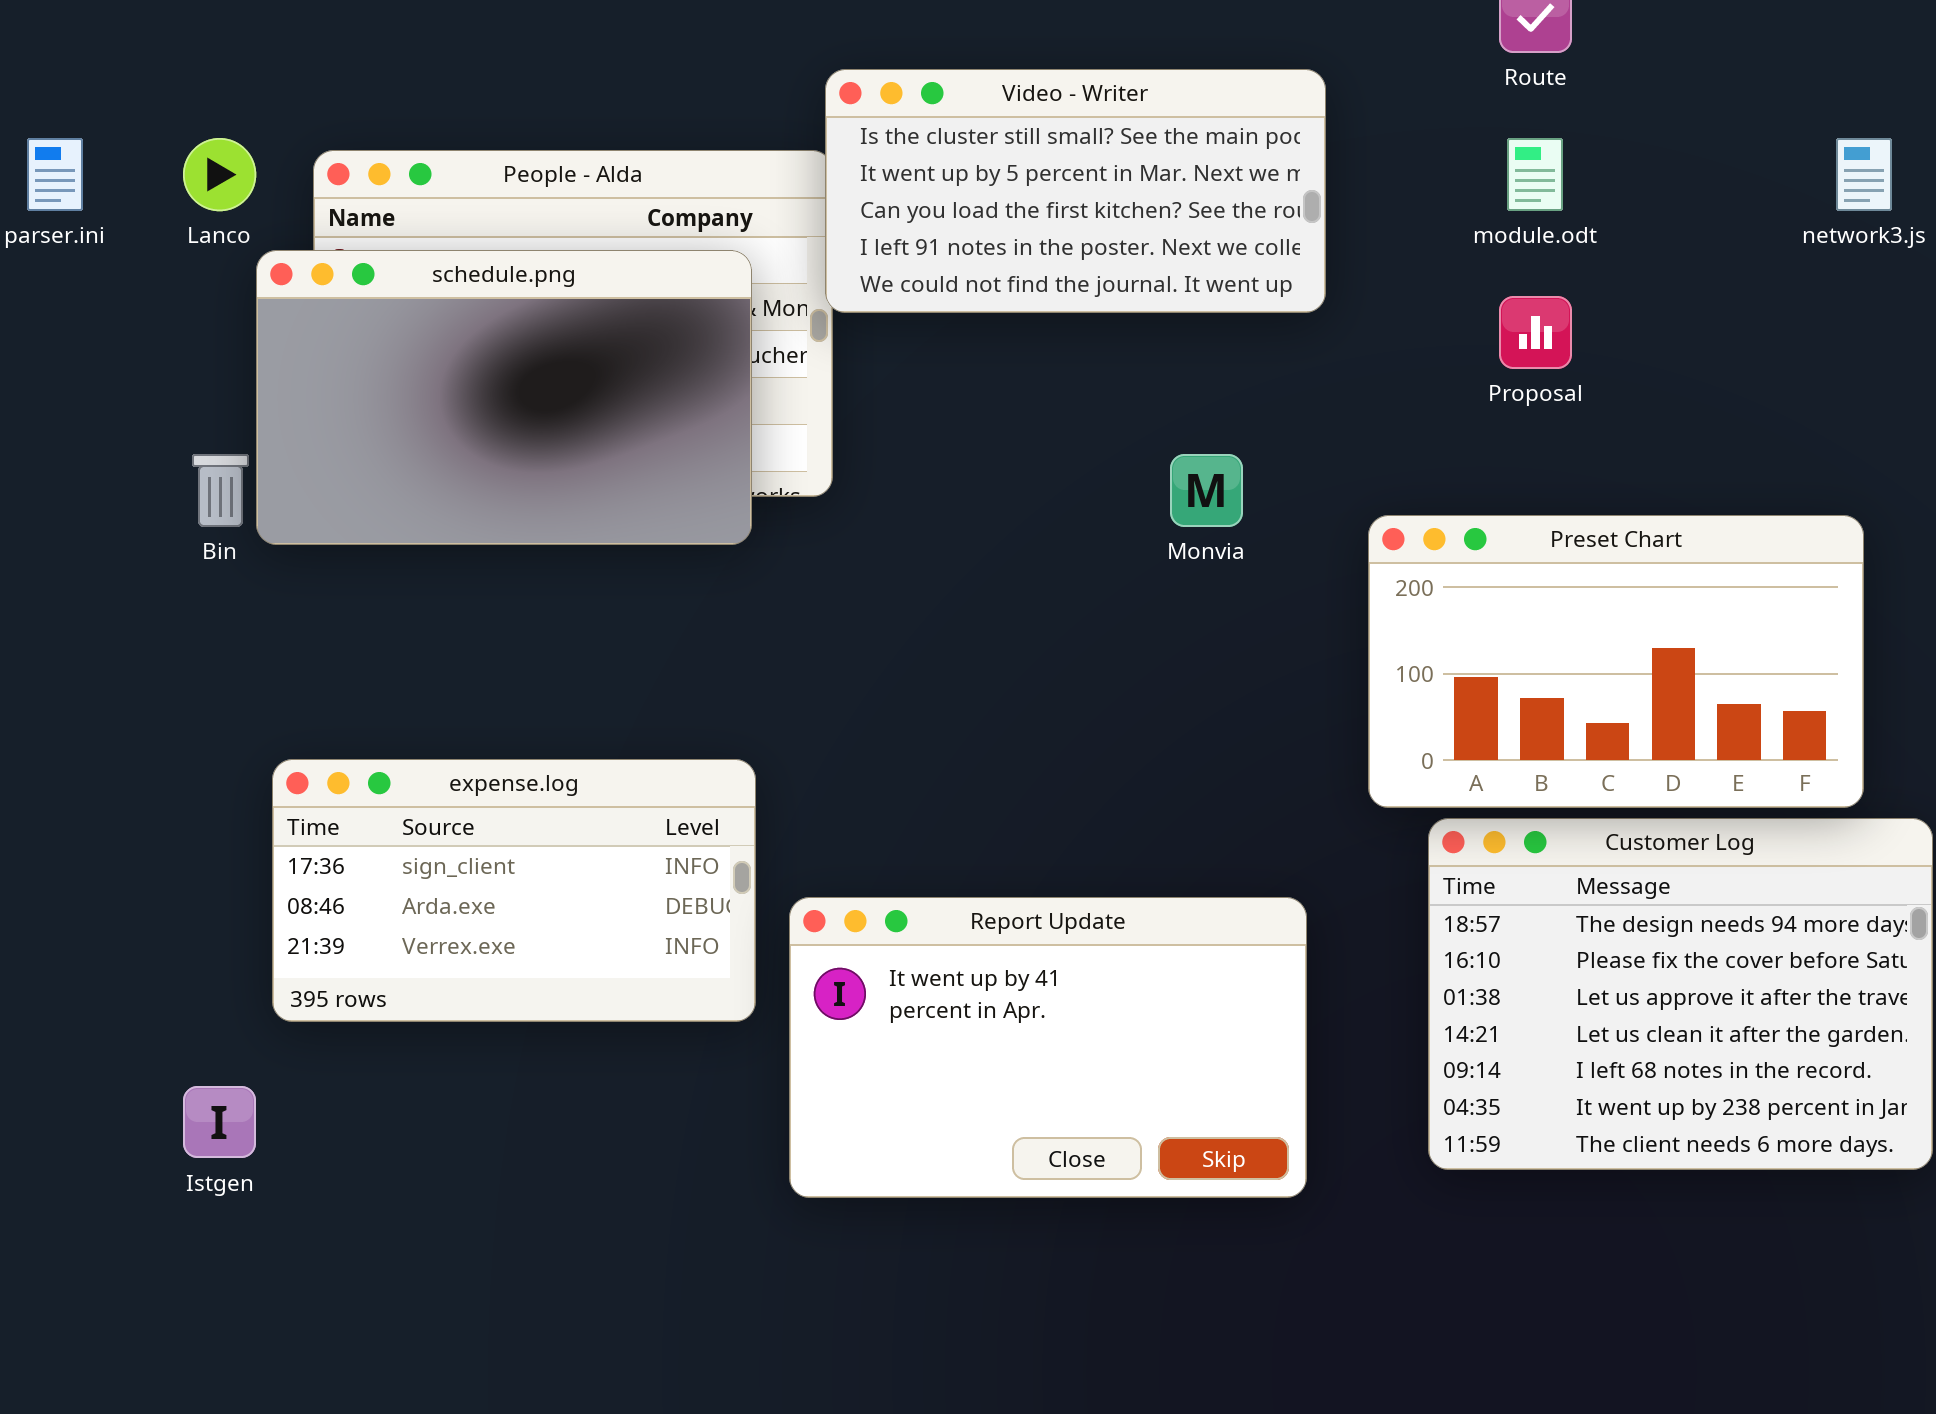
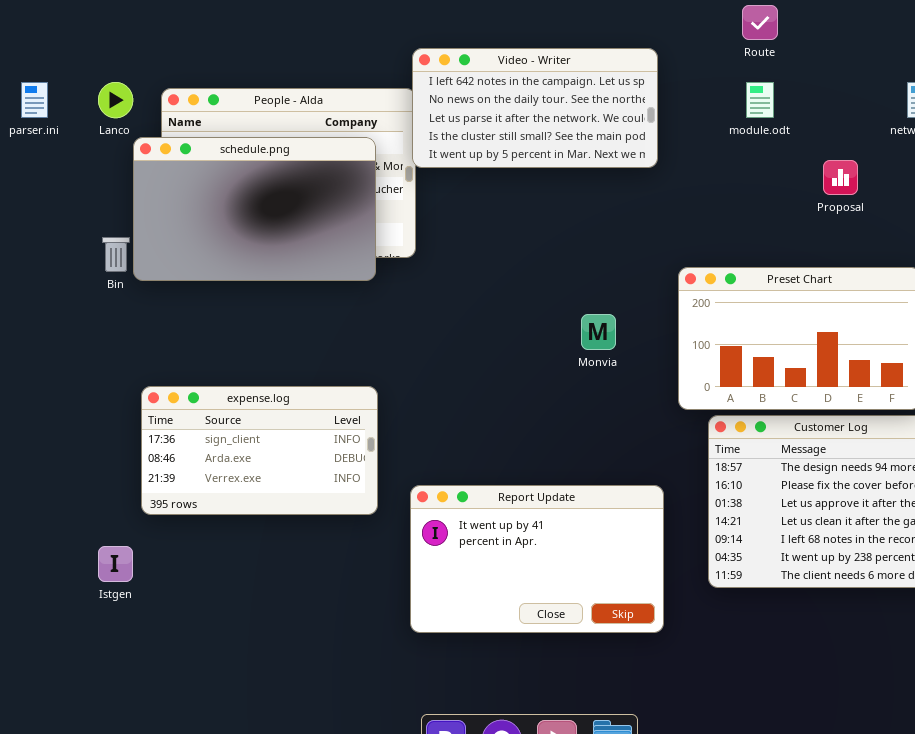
Video - Writer: [825,69,1326,313] -> [412,48,658,168], scrolled up 3 rows
Proposal: [1499,296,1572,369] -> [823,160,858,195], moved
Monvia: [1170,454,1243,527] -> [581,314,616,350], moved
Report Update: [789,897,1307,1198] -> [410,485,664,633], moved

